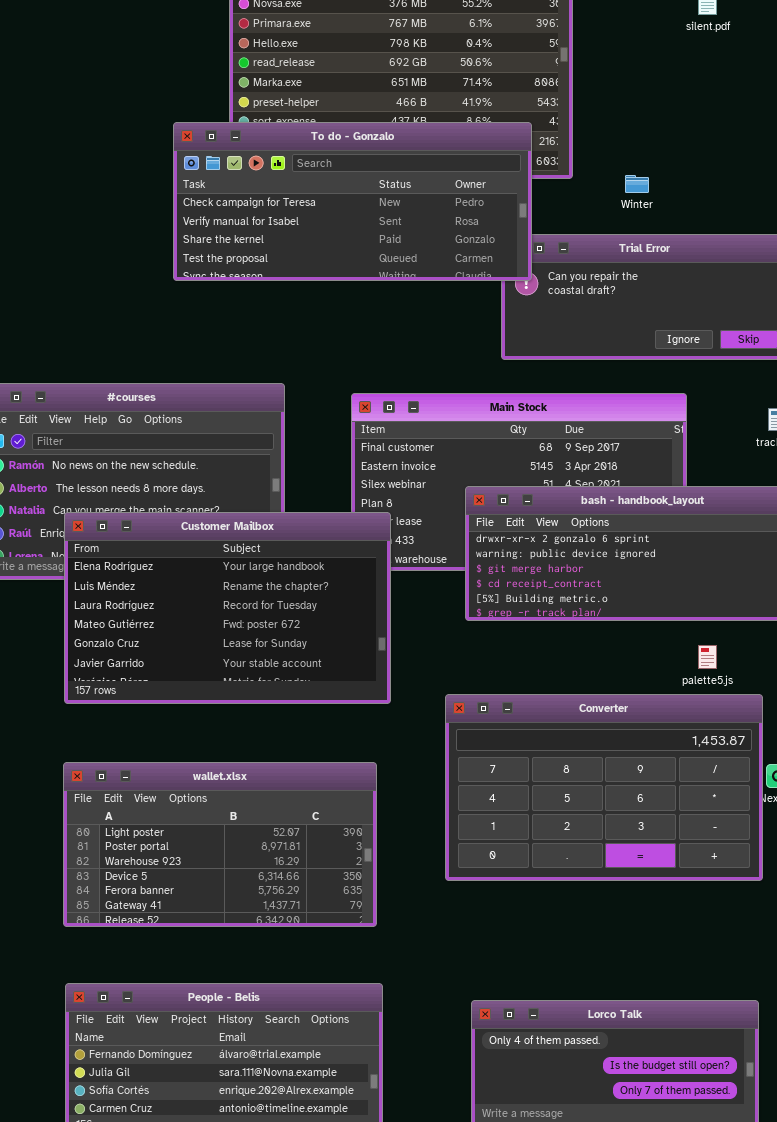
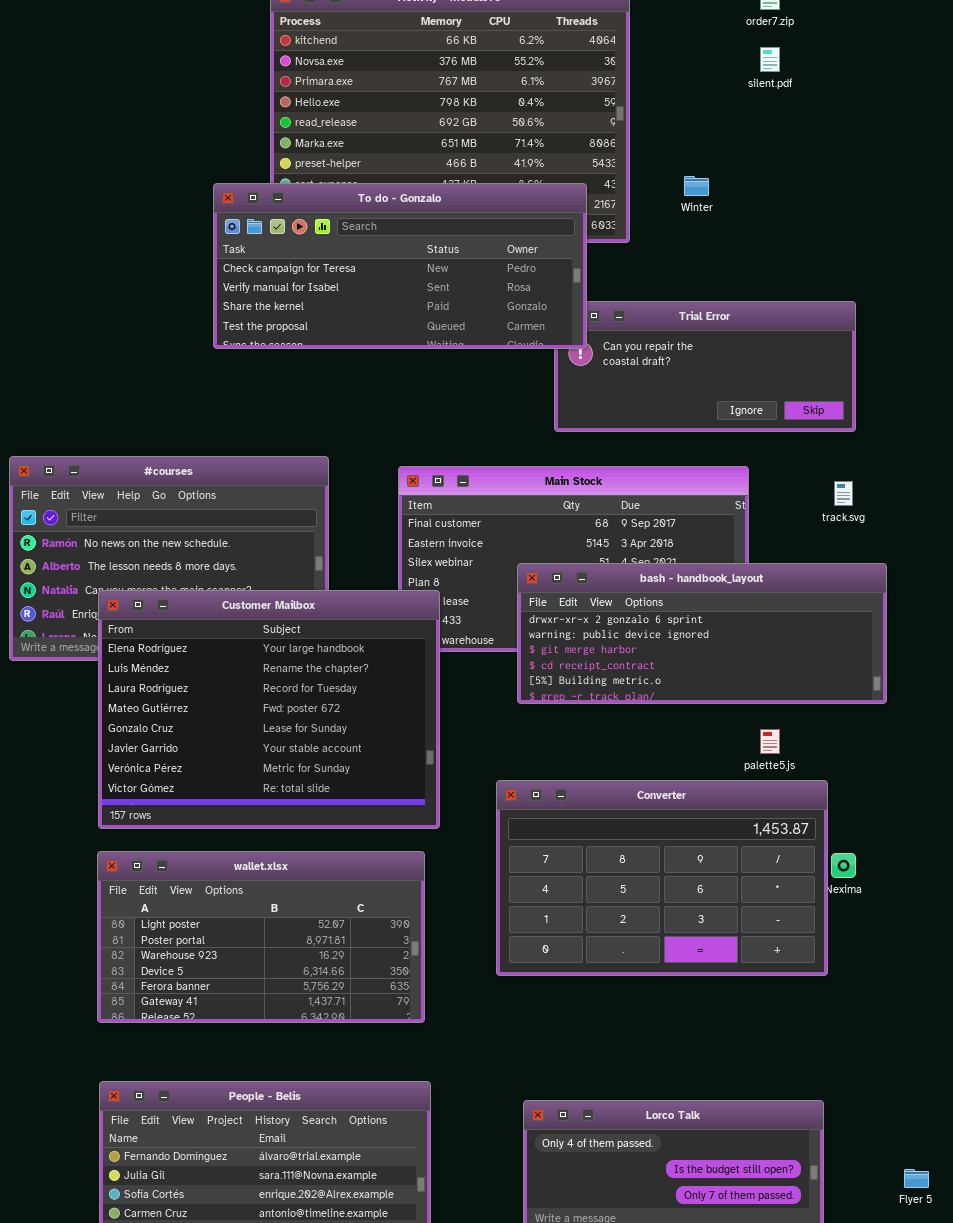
Winter: [625,175,649,193] -> [684,176,709,196], moved
Customer Mailbox: [64,512,391,704] -> [98,590,440,829], resized

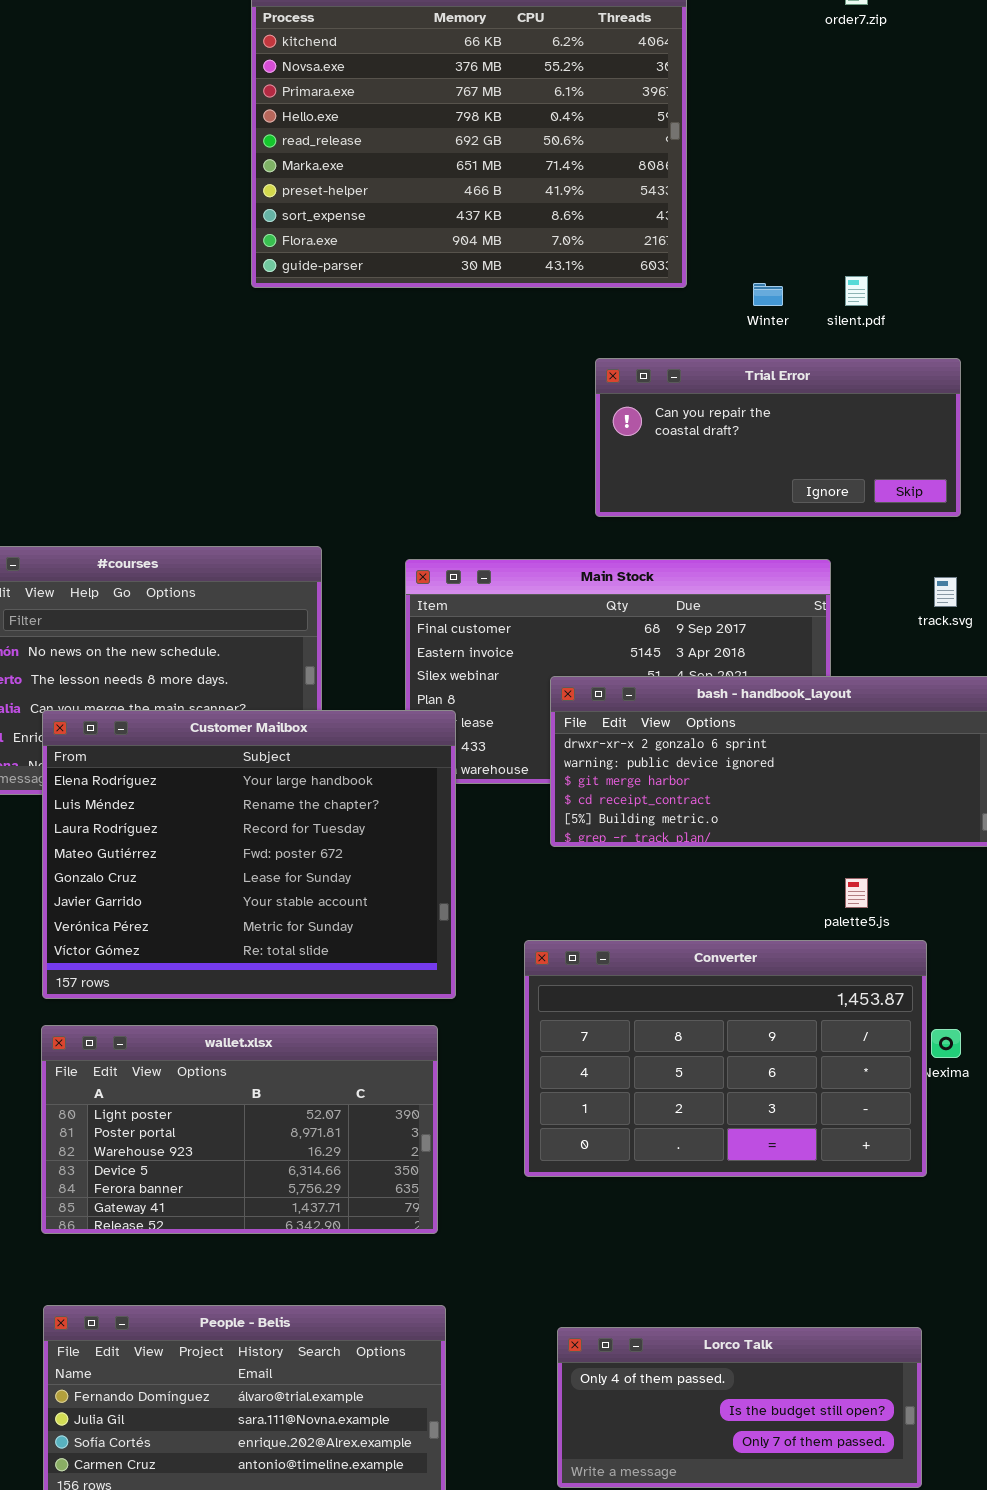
silent.pdf: [760,47,780,72] -> [845,276,868,306], moved
Winter: [684,176,709,196] -> [753,283,783,306], moved
To do - Gonzalo: [213,183,587,349] -> none, closed

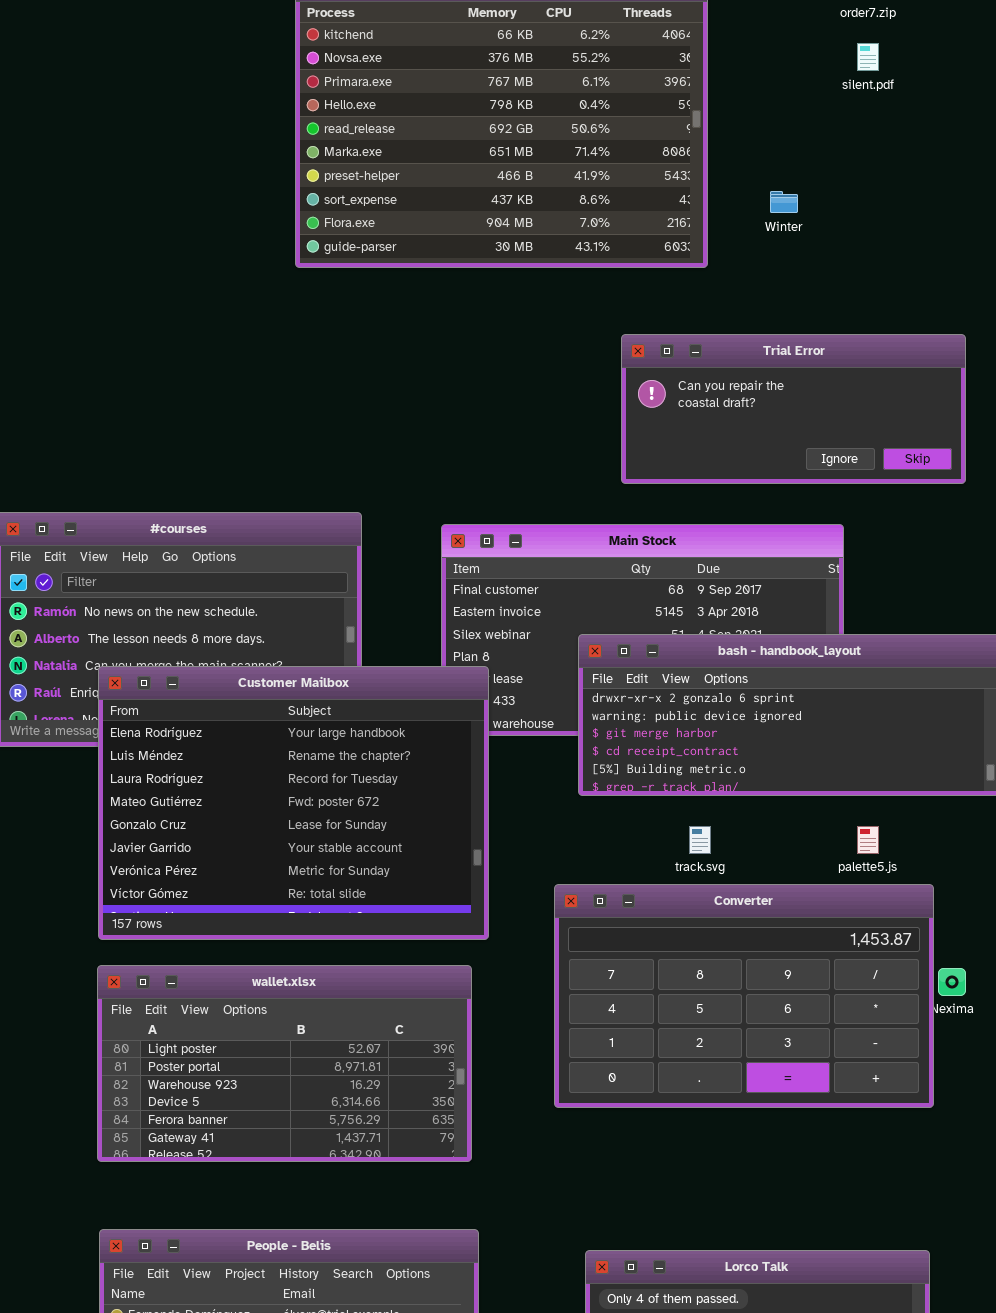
silent.pdf: [845,276,868,306] -> [857,43,879,71], moved
Winter: [753,283,783,306] -> [770,191,798,213], moved
track.svg: [934,577,957,607] -> [689,826,711,854], moved

